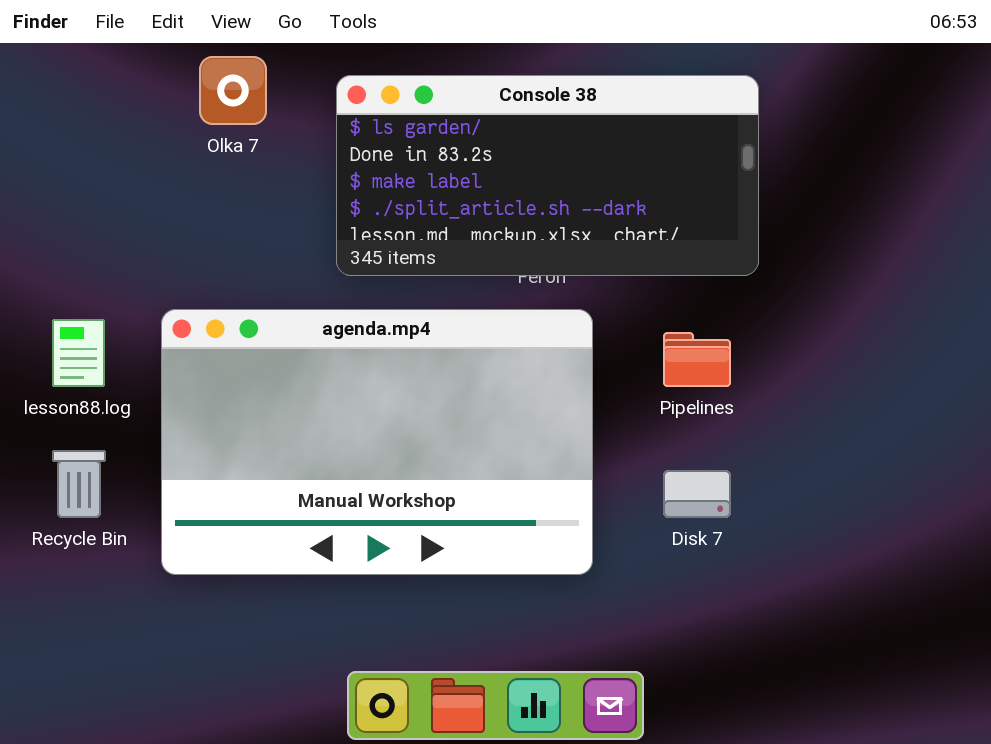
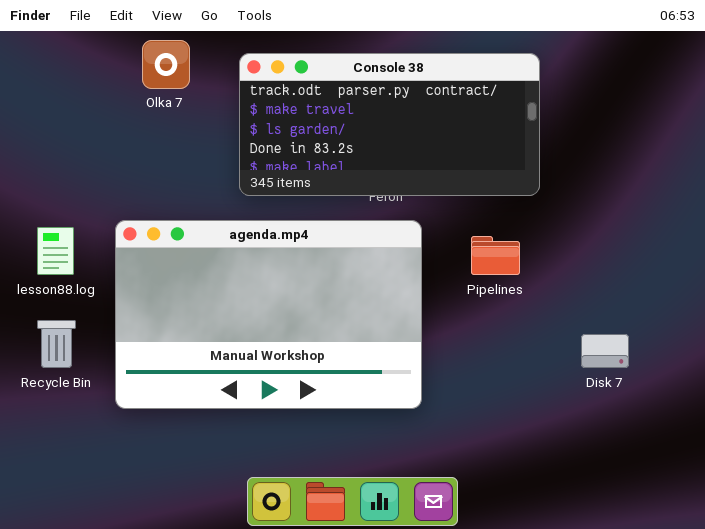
Console 38: [336,75,759,276] -> [239,53,540,196], scrolled up 2 rows
Disk 7: [663,470,731,518] -> [581,334,629,368], moved

